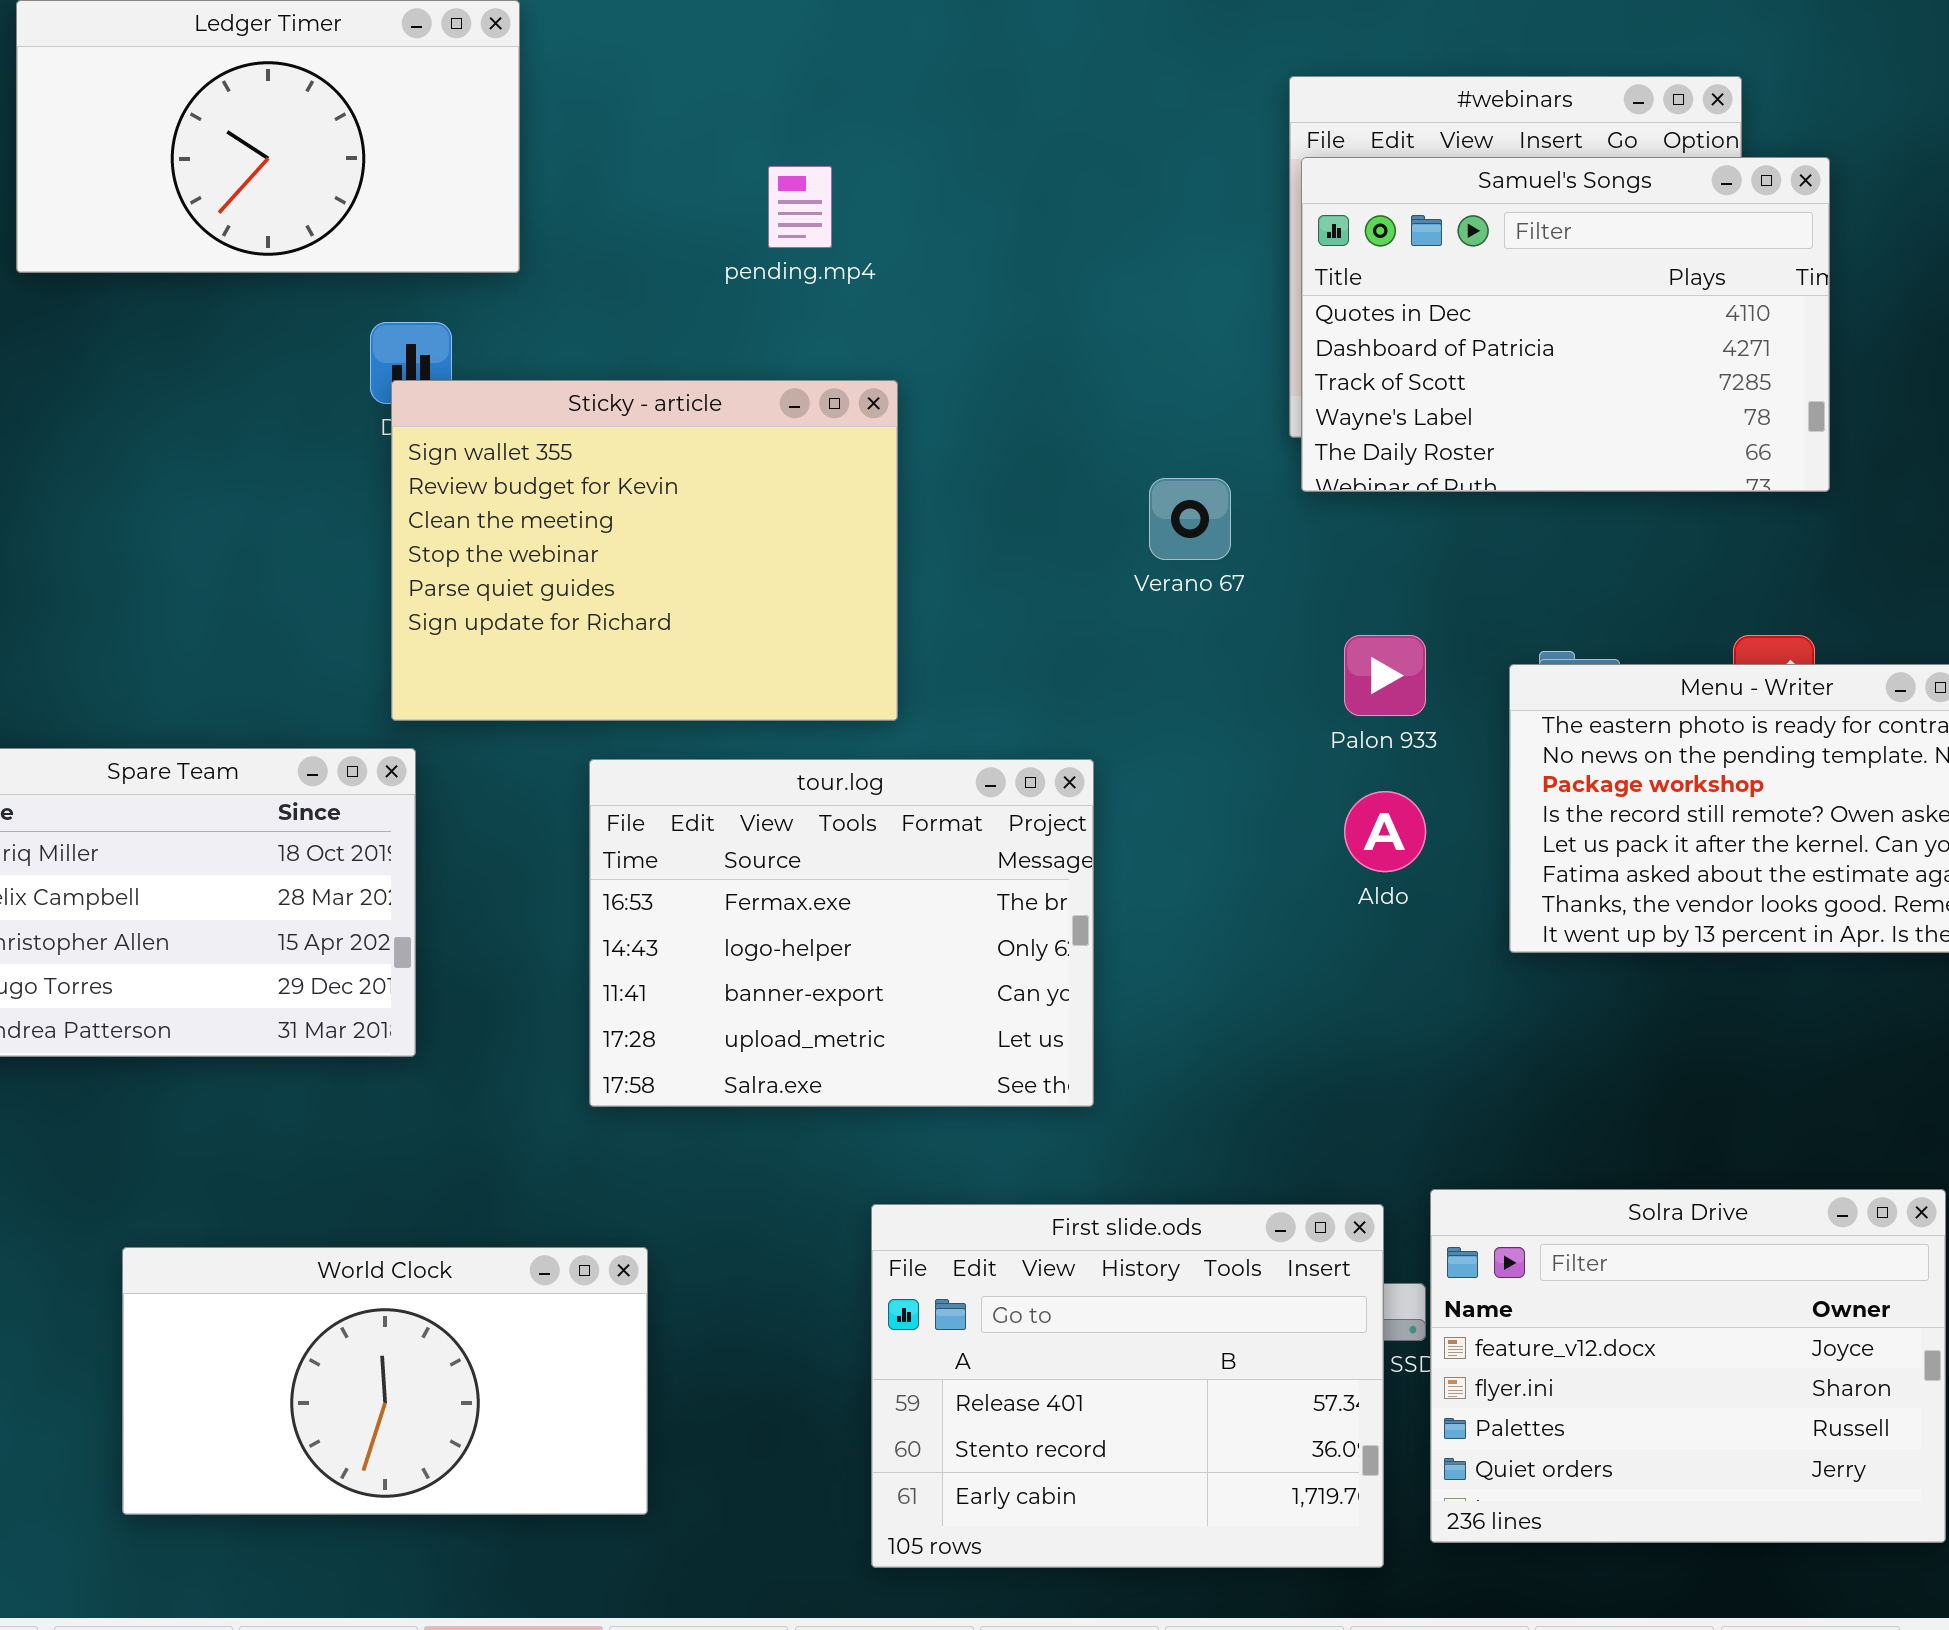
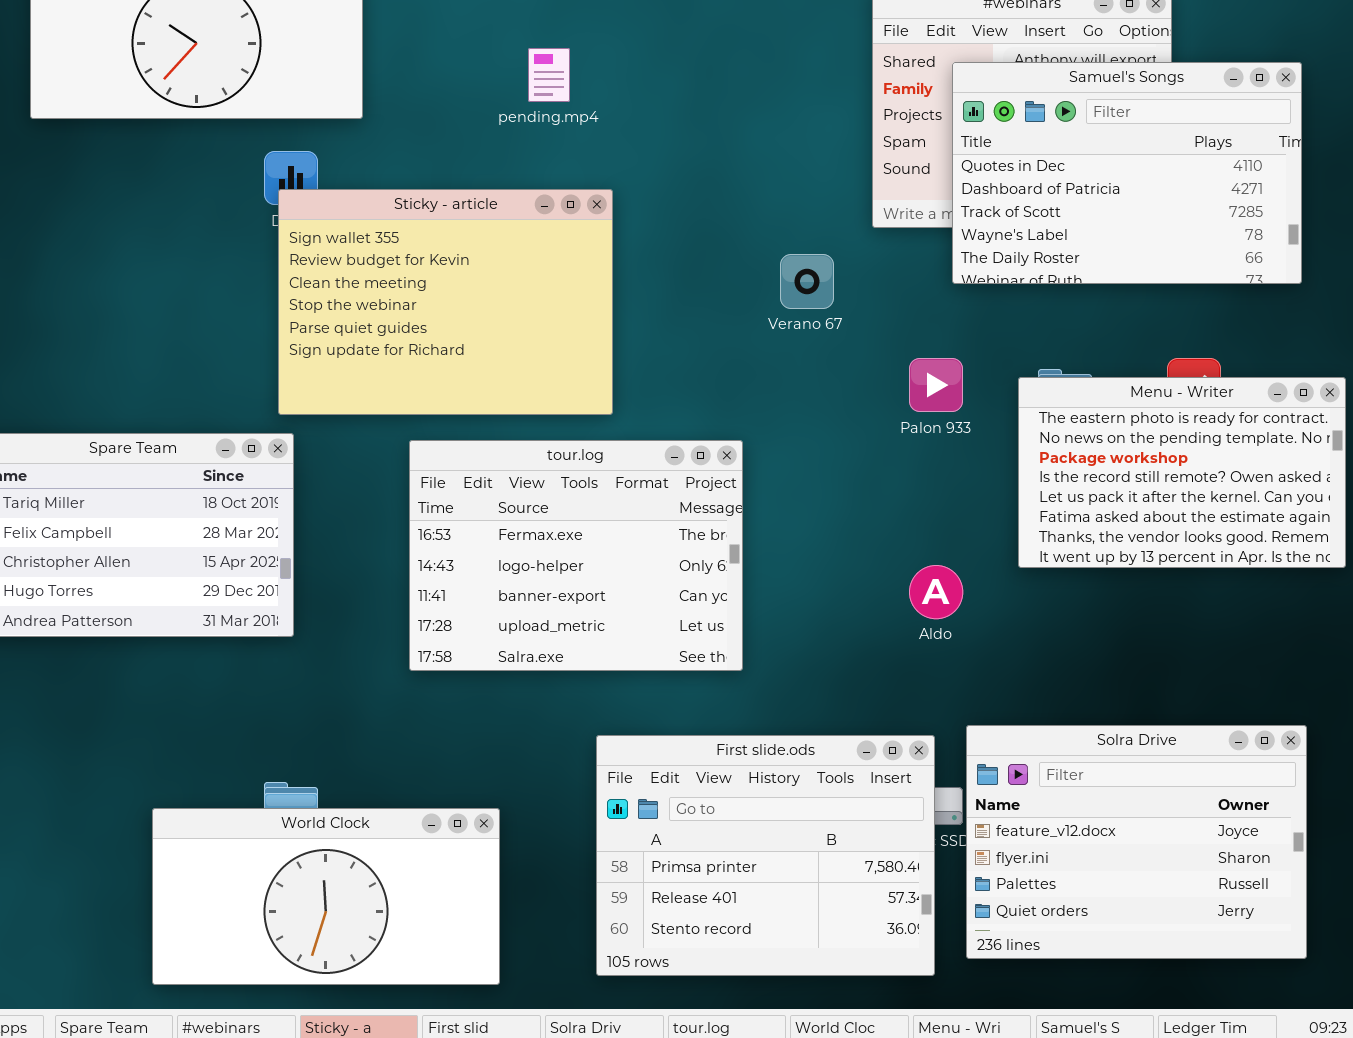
Samuel's Songs: [1301,157,1830,492] -> [952,62,1302,284], moved
Aldo: [1344,791,1426,872] -> [909,565,963,619], moved
First slide.ods: [871,1204,1384,1568] -> [596,735,935,976], scrolled up 1 row
World Clock: [122,1247,648,1515] -> [152,808,500,985], moved

